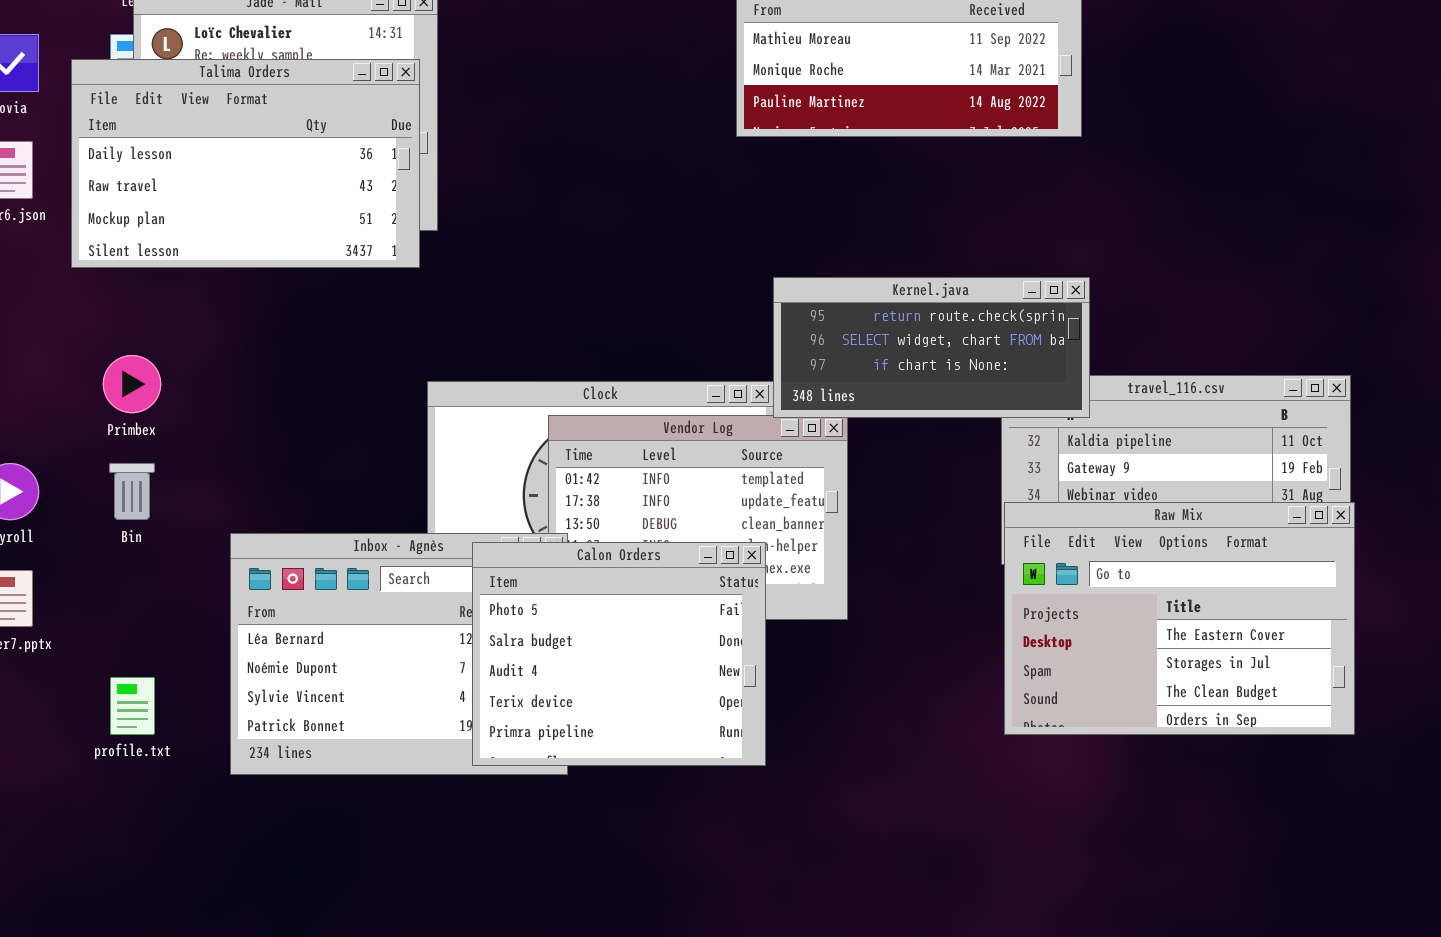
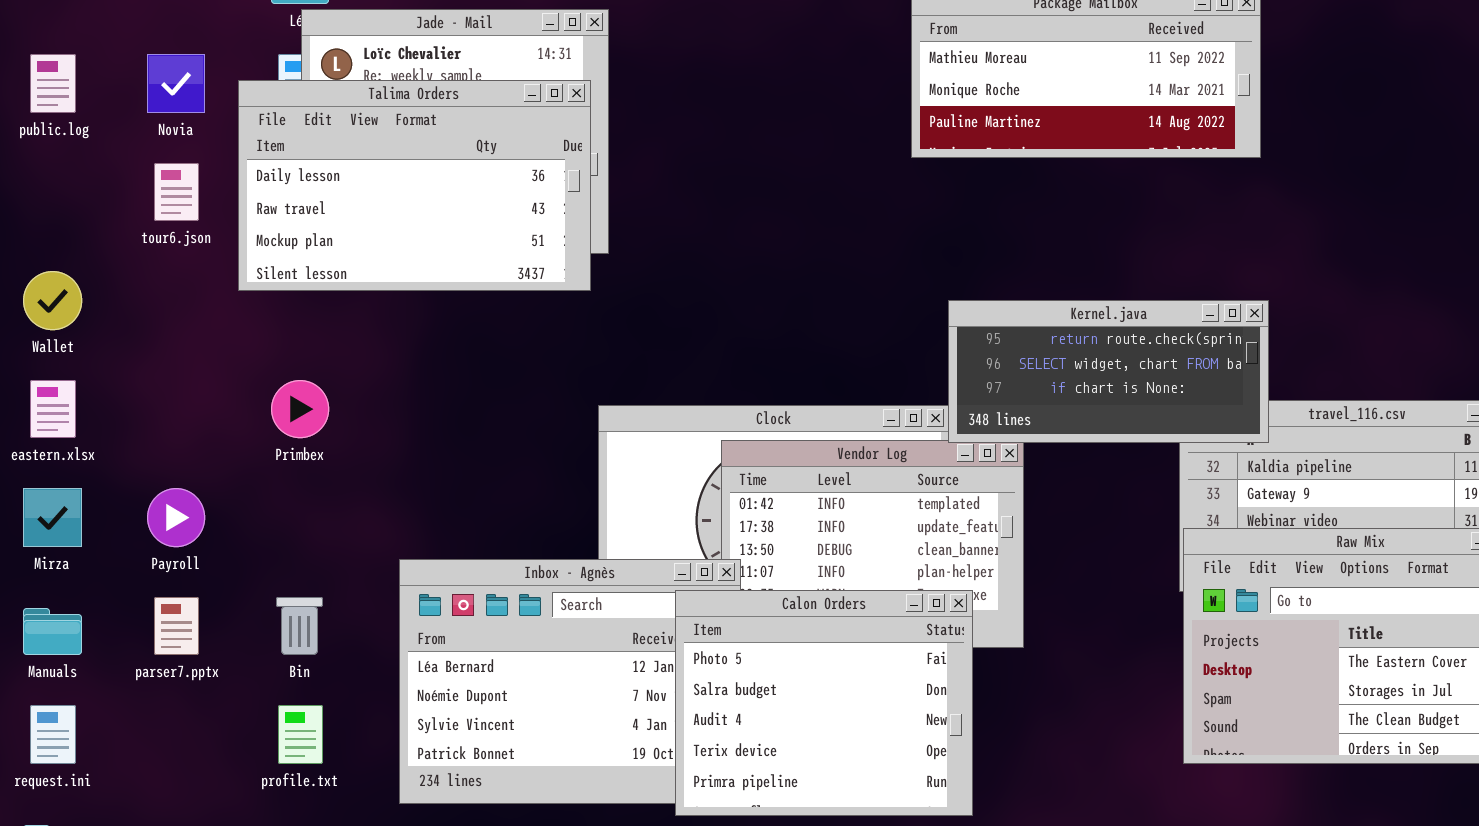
Bin: [109,463,155,520] -> [276,597,323,655], moved
Calon Orders: [472,542,766,766] -> [675,590,973,816], moved

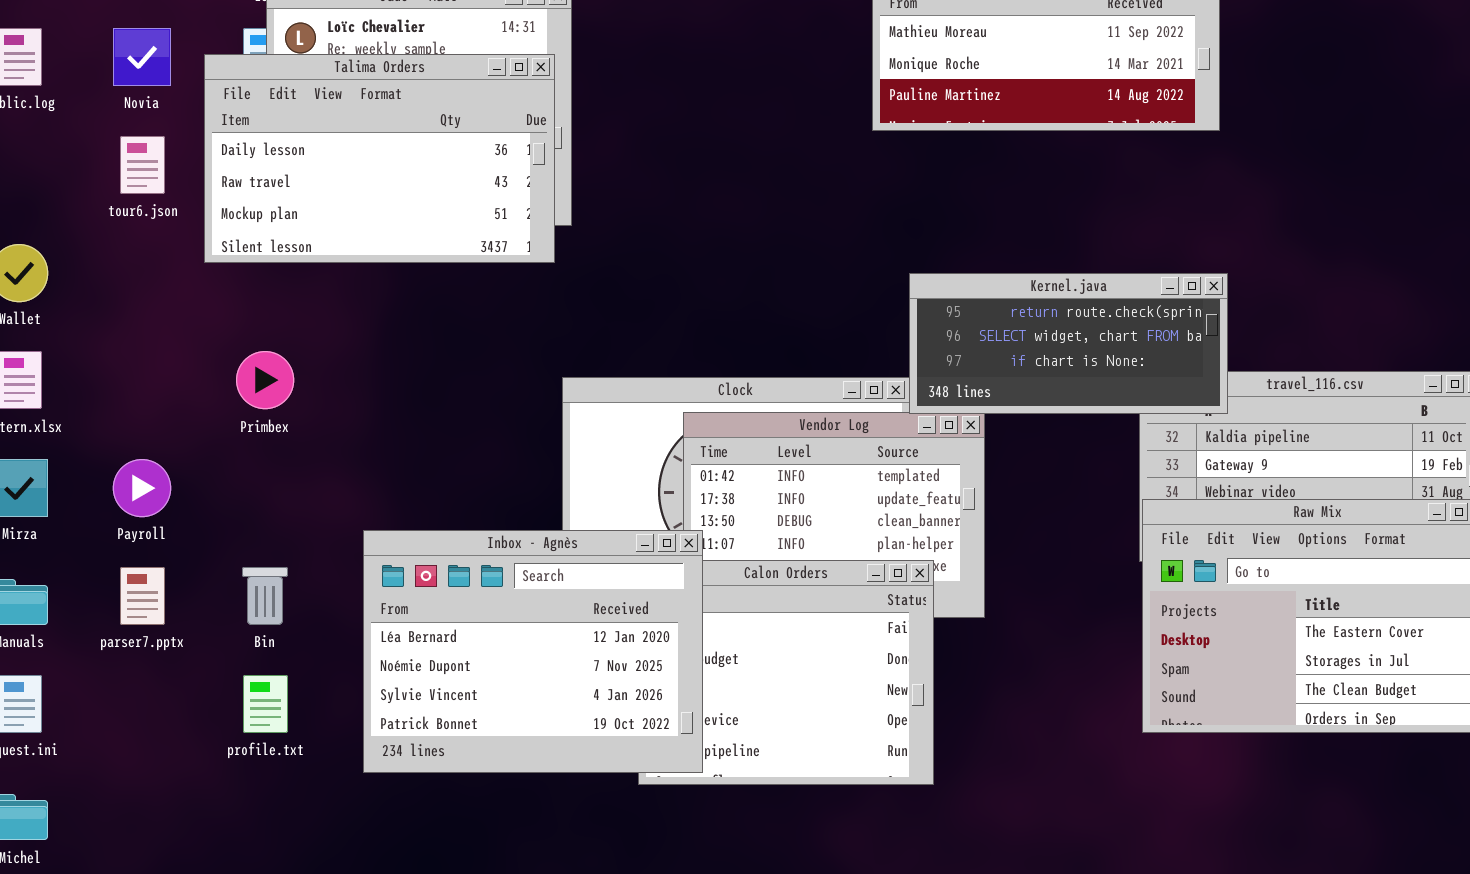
Inbox - Agnès: [399,559,741,804] -> [363,530,703,773], raised

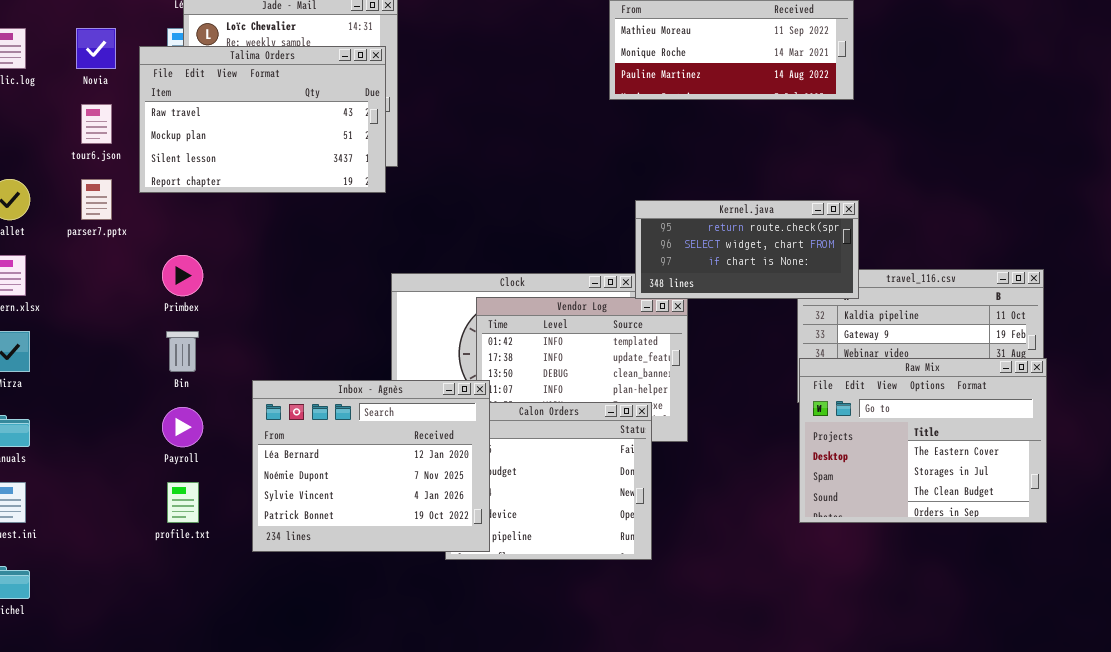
Talima Orders: [204,54,555,263] -> [139,46,386,193], scrolled down 1 row
Payroll: [113,459,171,517] -> [162,407,203,447], moved
parser7.pptx: [120,567,165,625] -> [81,179,112,220], moved
Bin: [242,567,288,625] -> [166,331,199,372], moved

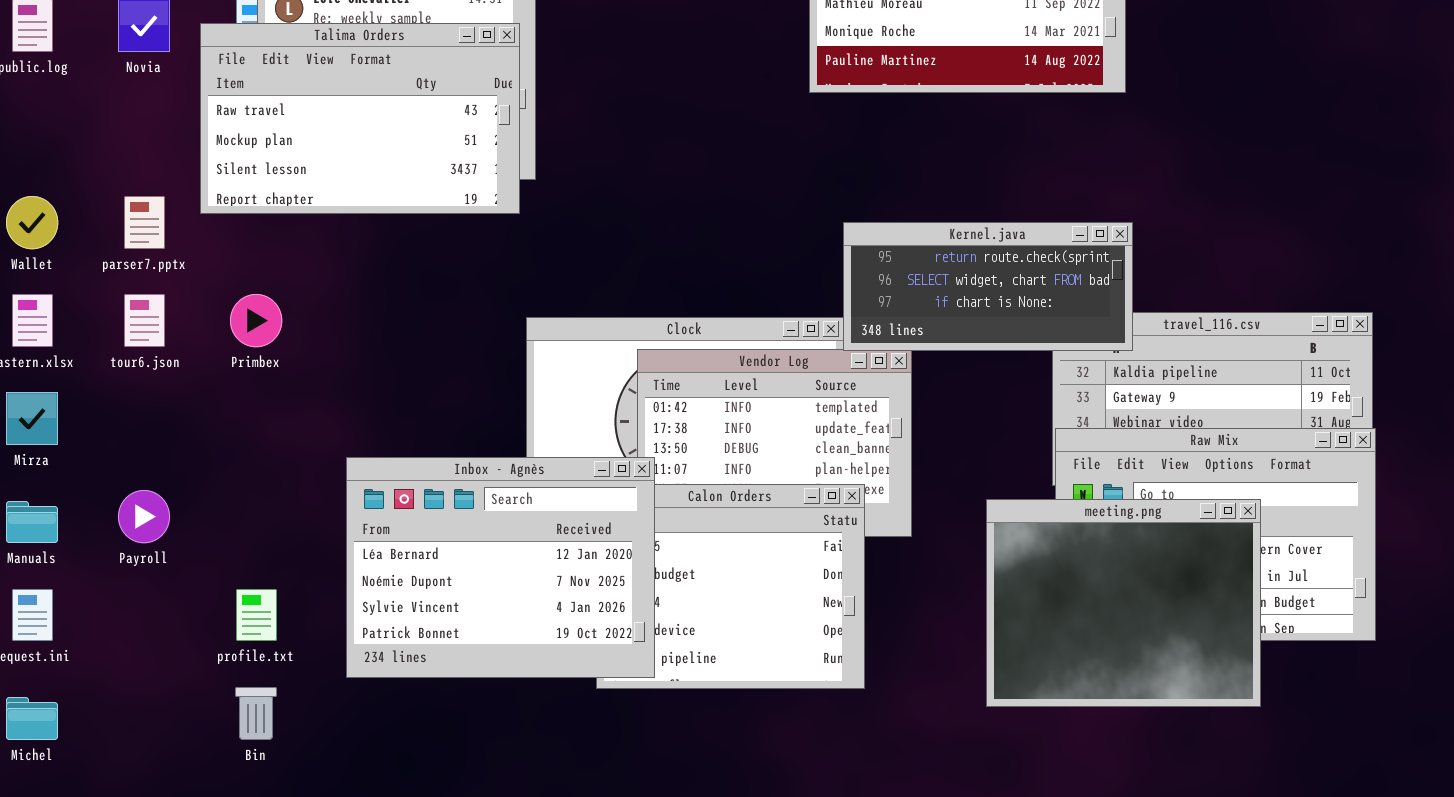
tour6.json: [81,104,112,144] -> [124,294,165,347], moved
Bin: [166,331,199,372] -> [235,687,277,740], moved
Payroll: [162,407,203,447] -> [118,490,170,543], moved
meeting.png: none -> [986,499,1261,707], opened

